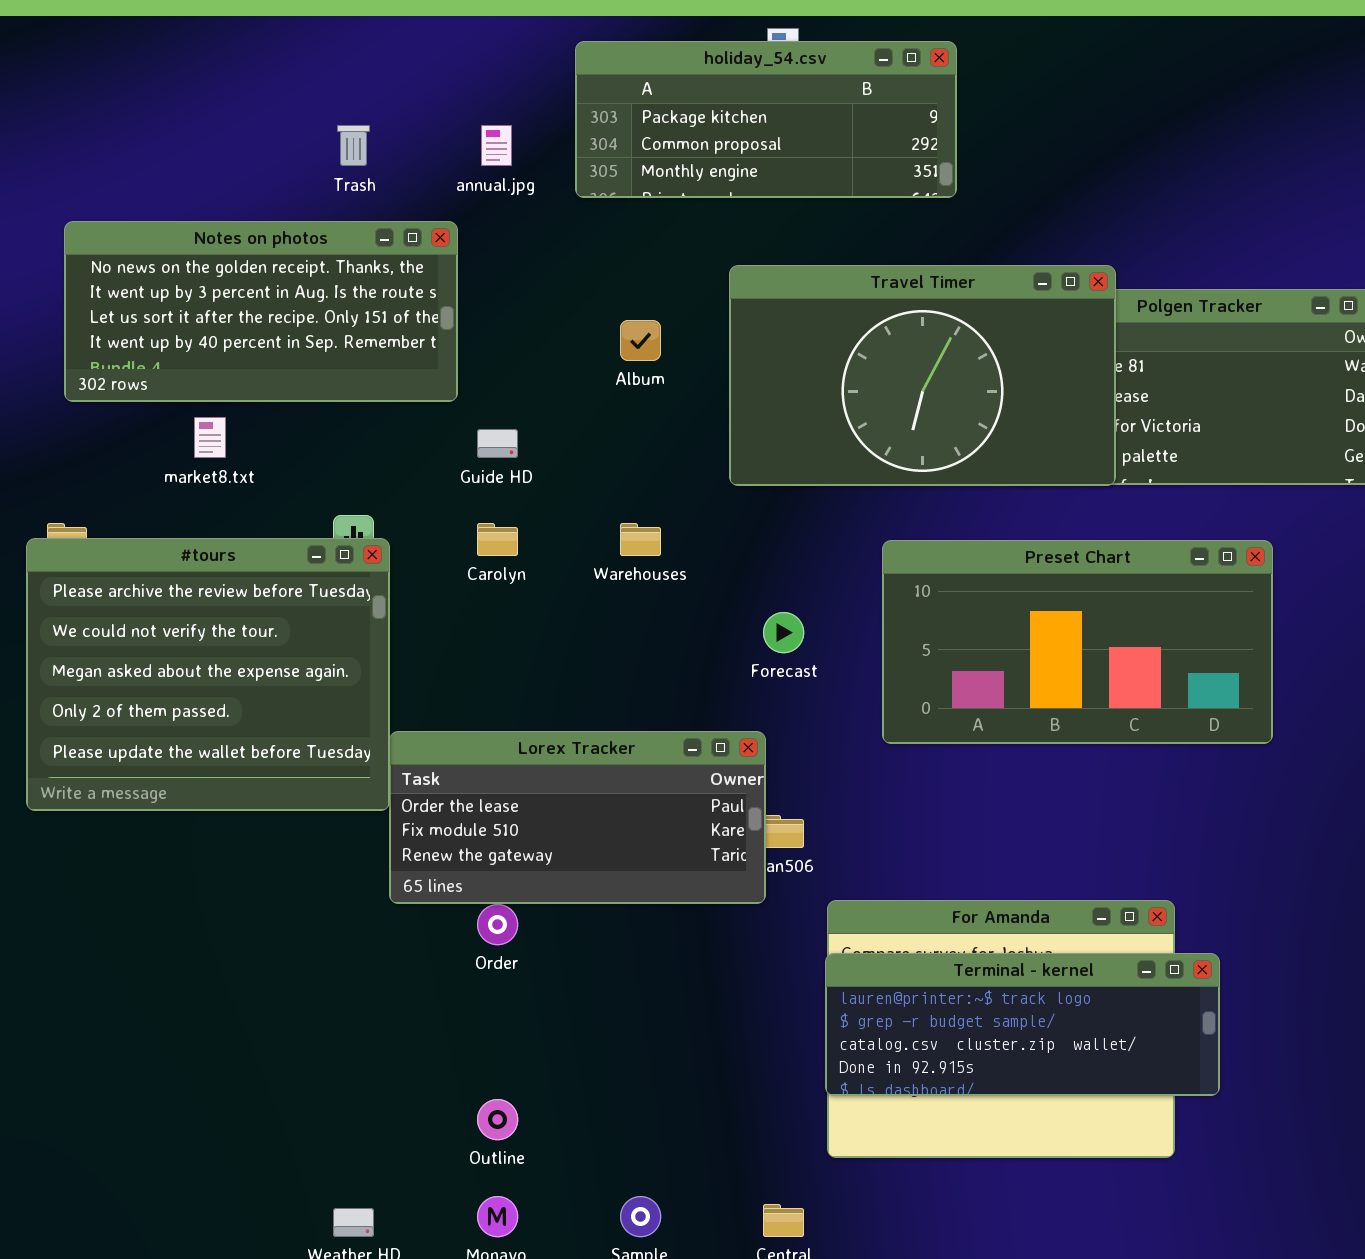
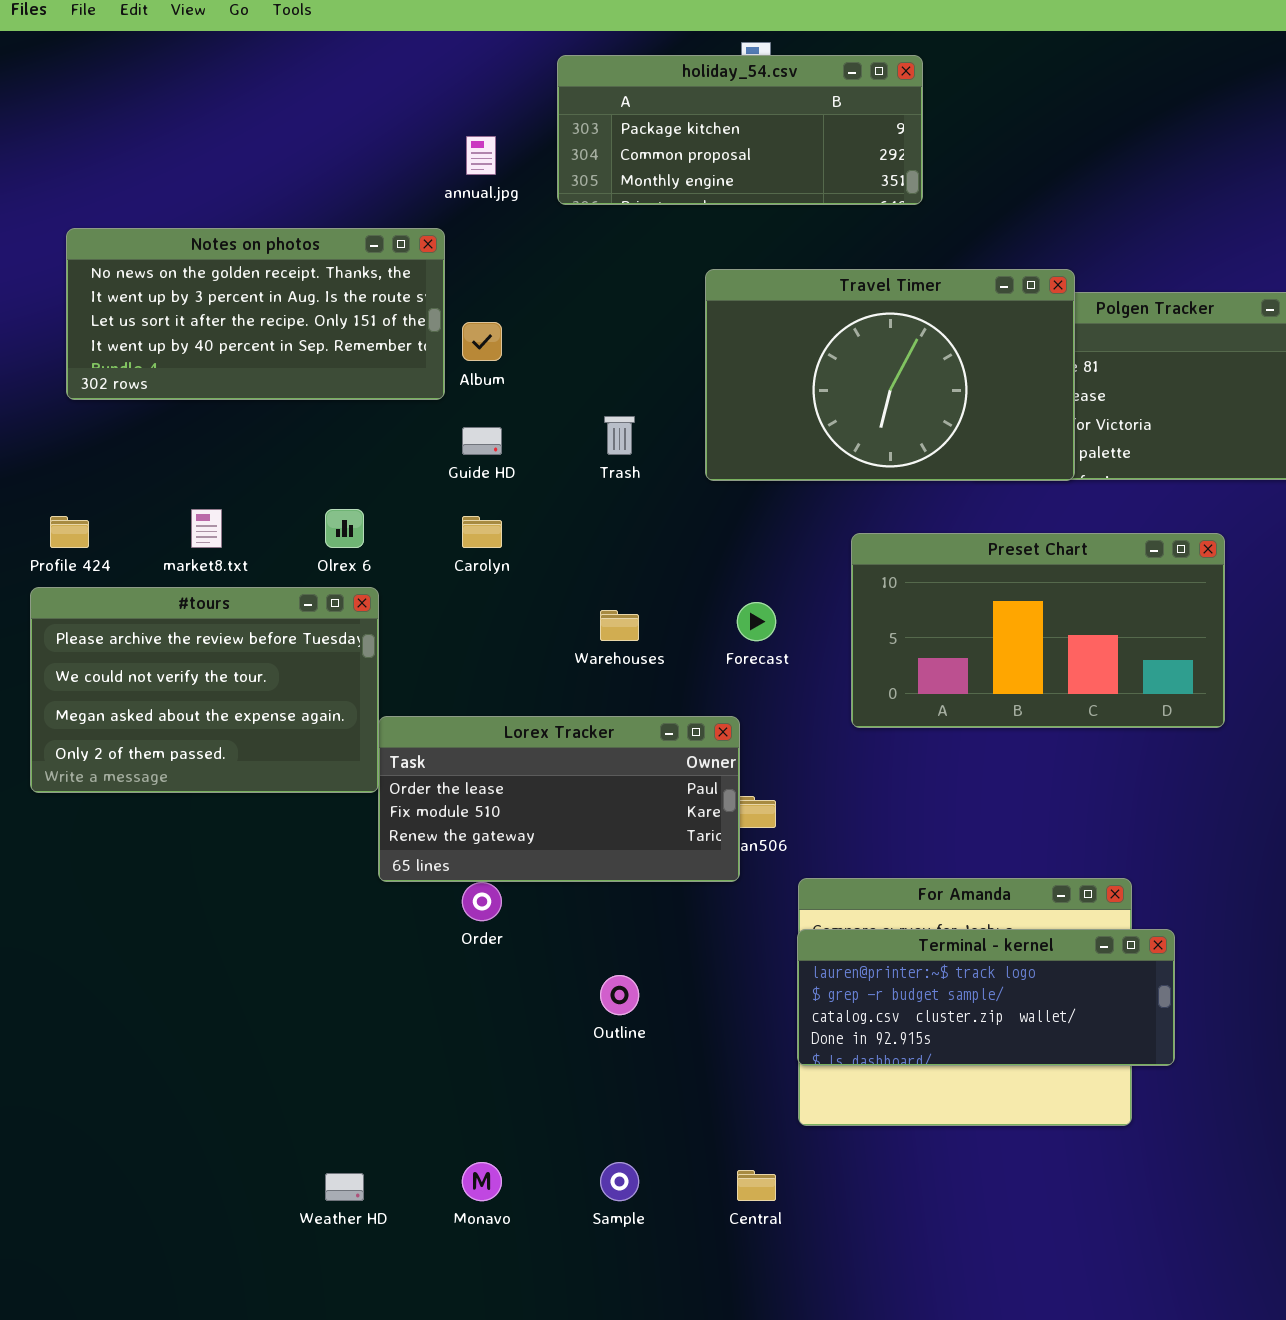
Trash: [337,125,370,166] -> [604,416,635,455], moved
Album: [620,320,661,361] -> [462,322,502,361], moved
market8.txt: [194,417,226,458] -> [191,509,222,548], moved
Warehouses: [620,523,661,556] -> [600,610,639,641], moved
#tours: [26,538,390,811] -> [30,587,379,793], resized
Outline: [477,1099,518,1140] -> [600,975,639,1015], moved

